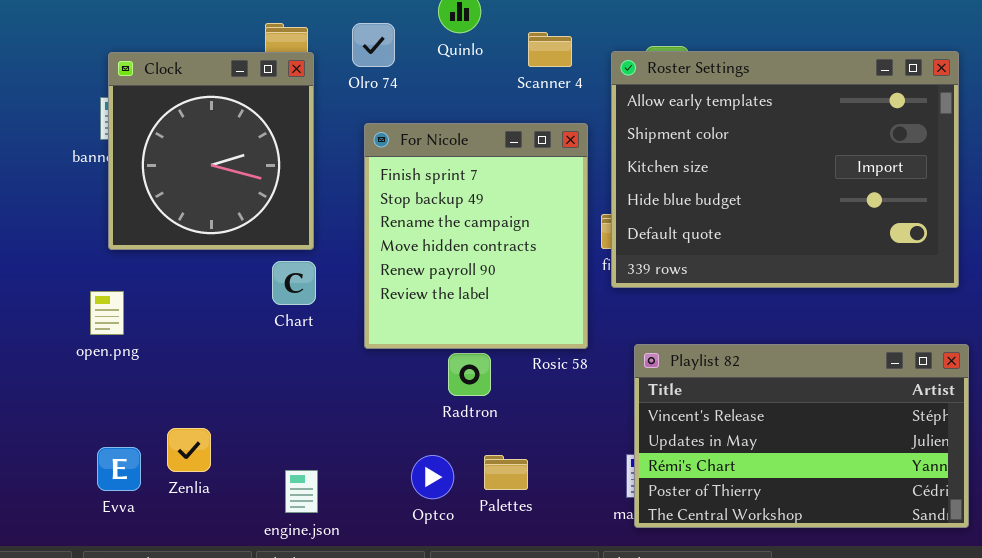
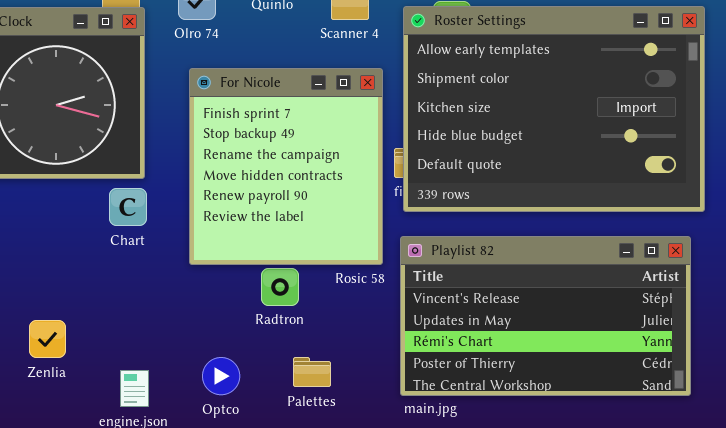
Playlist 82: [634,344,969,528] -> [400,236,691,396], moved
Zenlia: [167,428,211,472] -> [29,320,66,358], moved
Optco: [411,455,454,499] -> [202,357,240,395], moved

